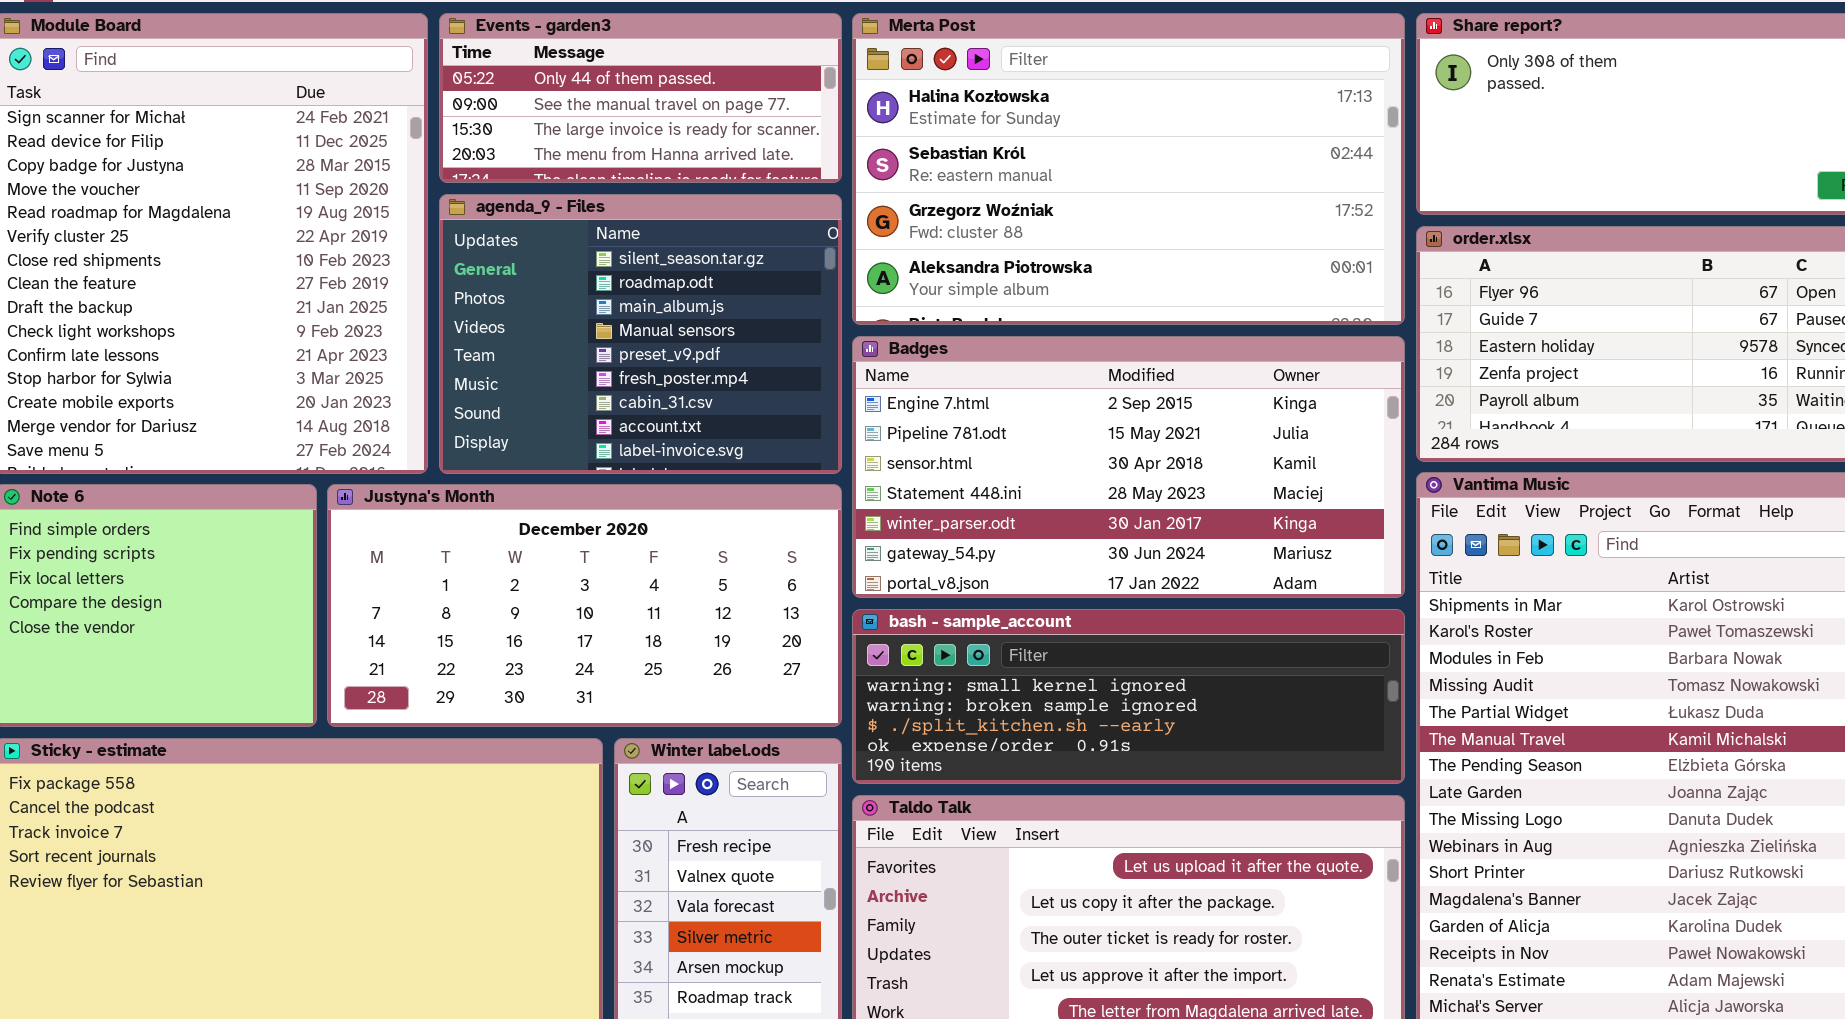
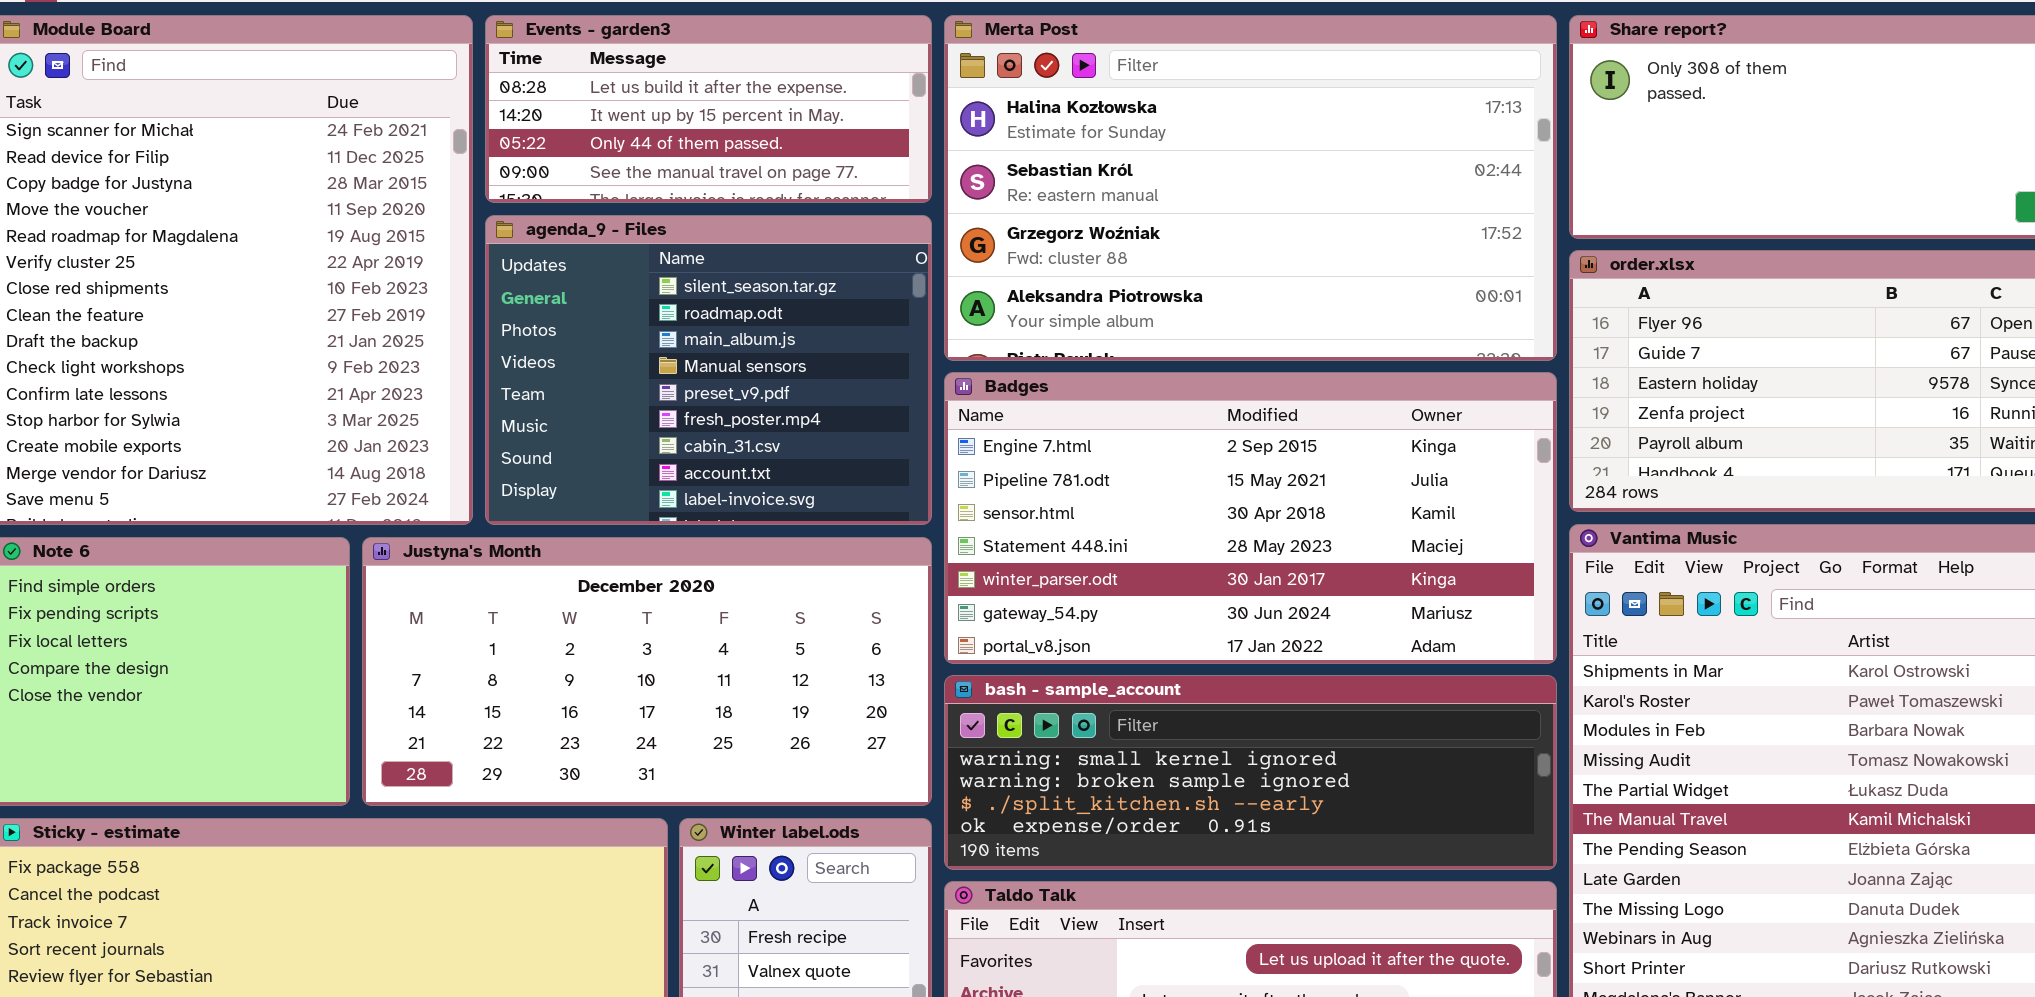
Events - garden3: [439,13,842,183] -> [485,15,932,203], scrolled up 2 rows

